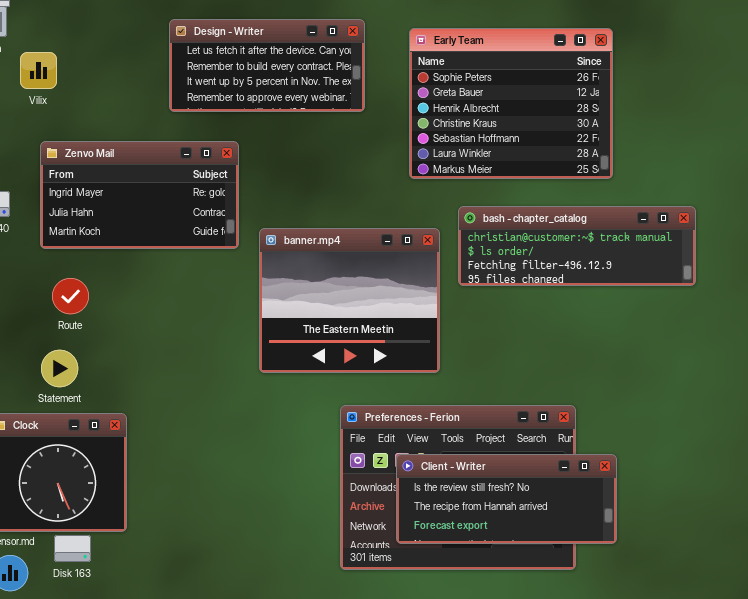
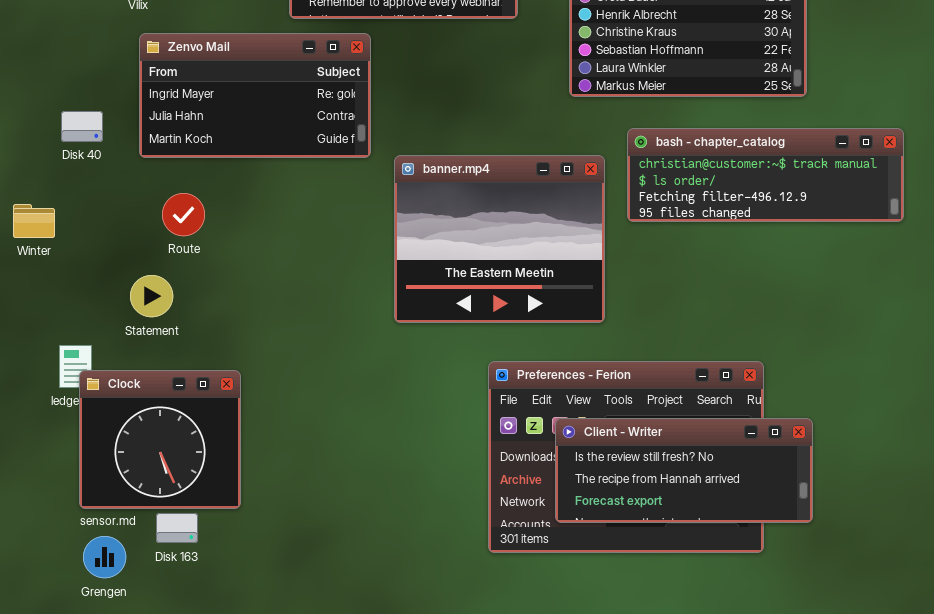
Zenvo Mail: [40,141,239,249] -> [139,33,371,158], moved
Route: [52,278,89,314] -> [162,193,205,236], moved
Statement: [41,350,78,387] -> [130,275,173,317], moved

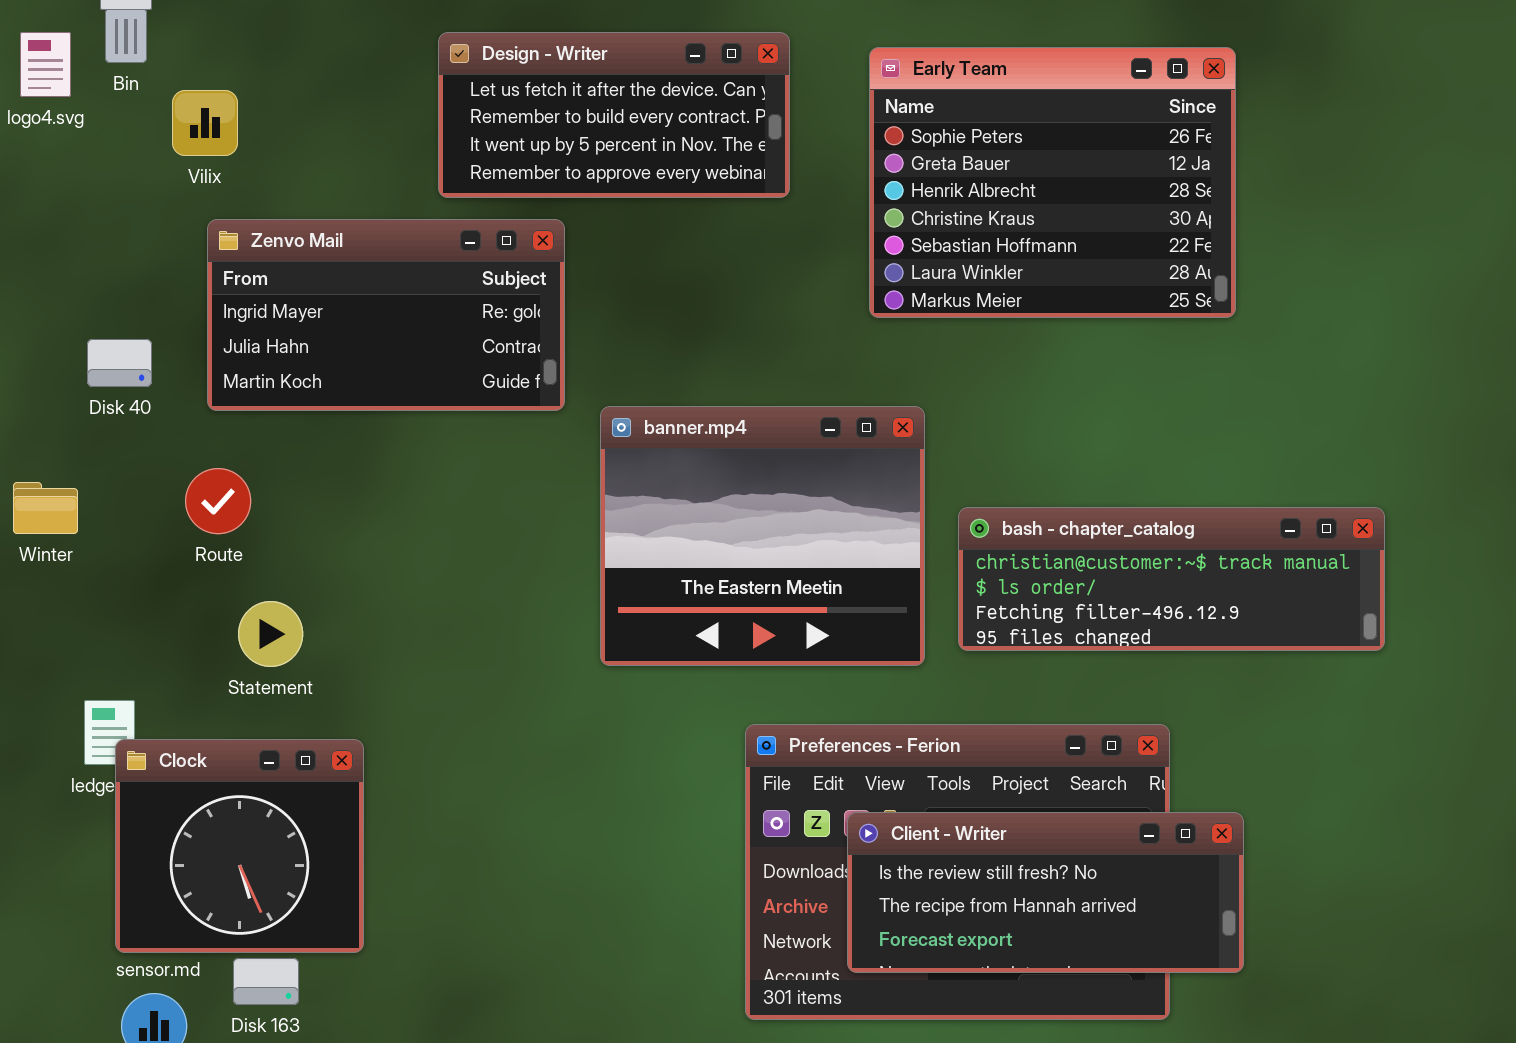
bash - chapter_catalog: [627,128,904,222] -> [958,507,1385,651], moved
Route: [162,193,205,236] -> [185,468,251,534], moved
Statement: [130,275,173,317] -> [238,601,303,667], moved

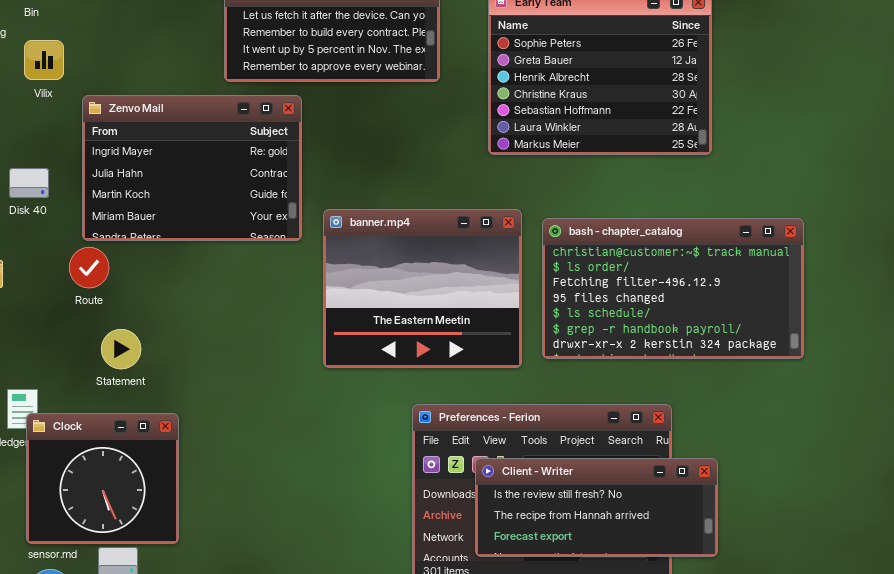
Vilix: [172,90,238,156] -> [24,40,64,80], moved
Zenvo Mail: [207,219,565,411] -> [82,95,302,241], resized
bash - chapter_catalog: [958,507,1385,651] -> [542,218,804,359], resized

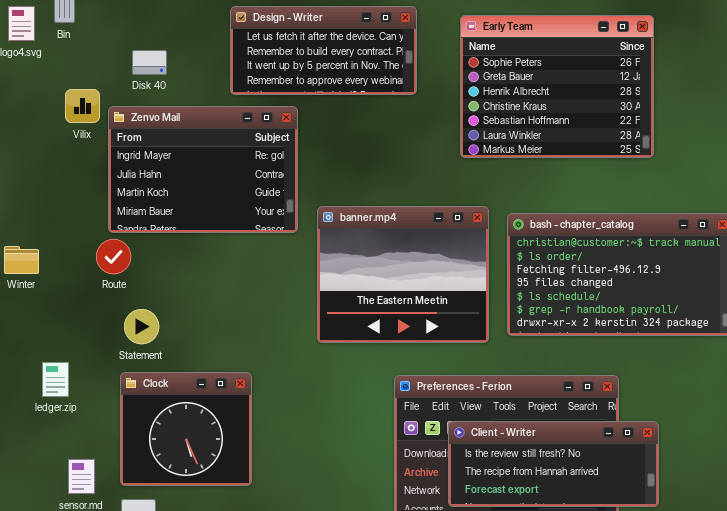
Vilix: [24,40,64,80] -> [65,89,100,123], moved
Disk 40: [9,168,49,198] -> [132,50,167,75], moved
Clock: [26,413,179,544] -> [120,372,252,486], moved

